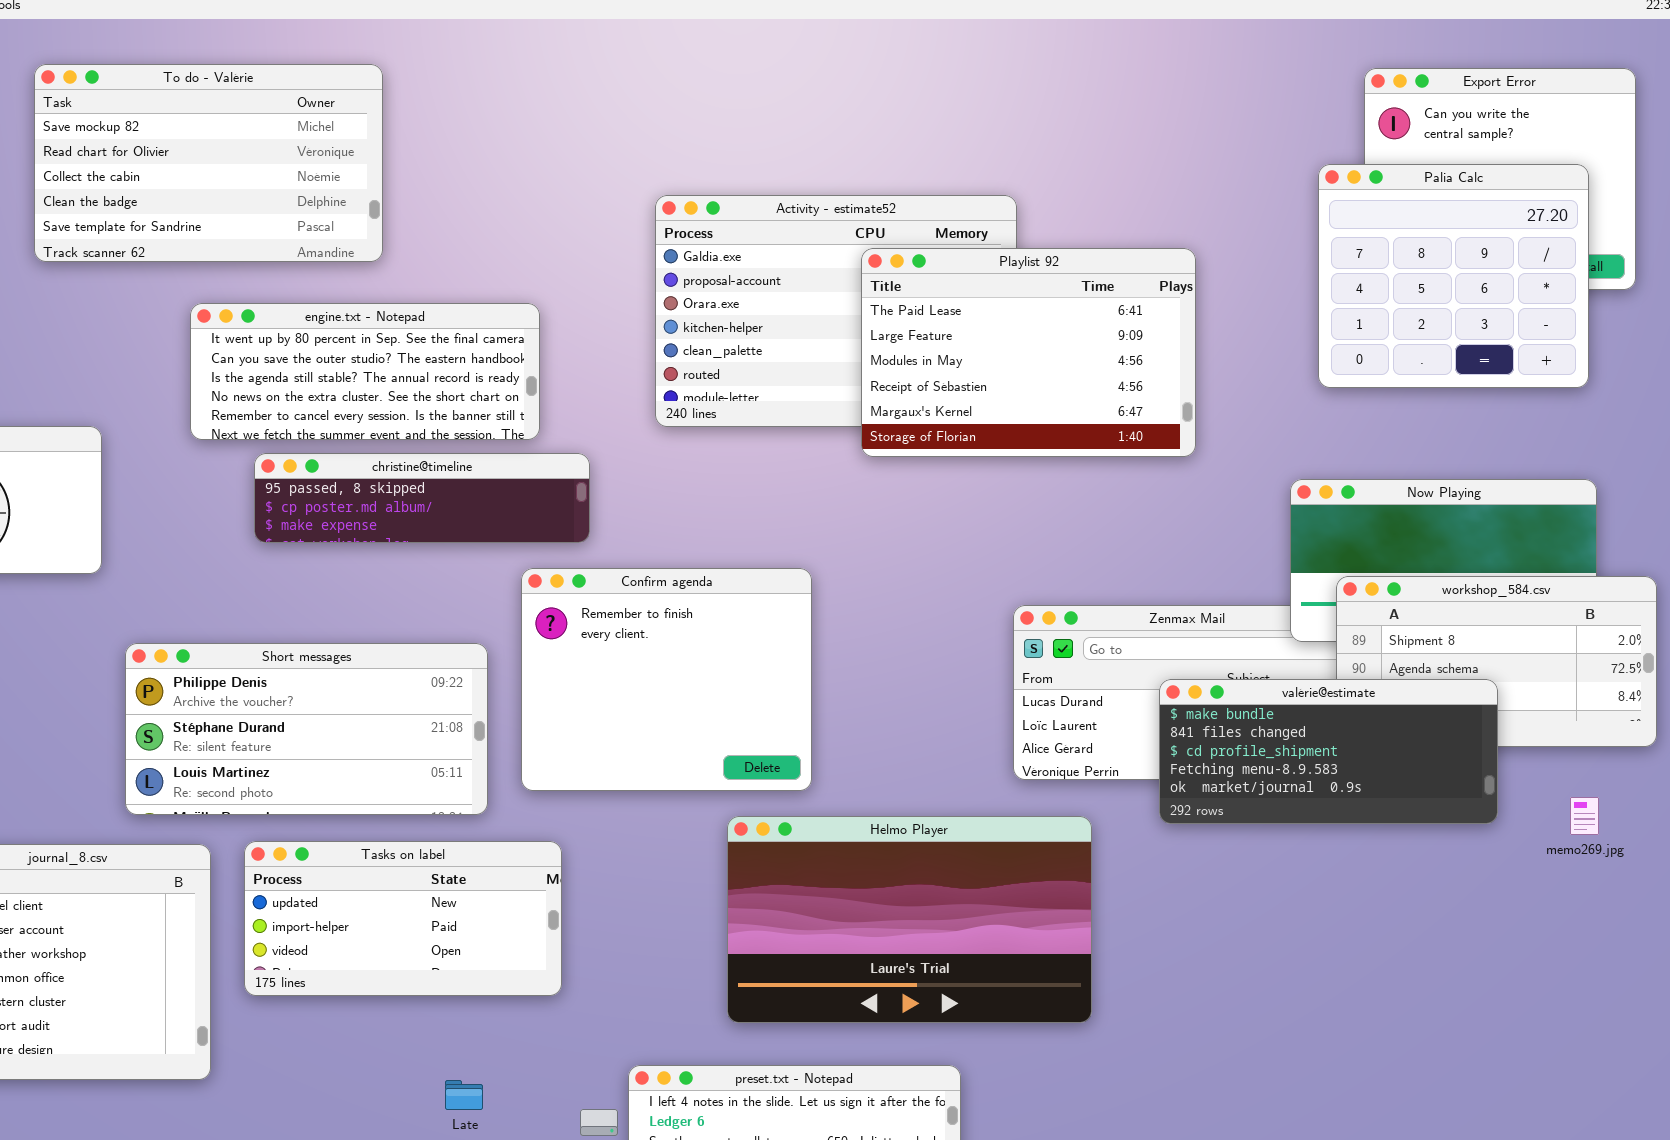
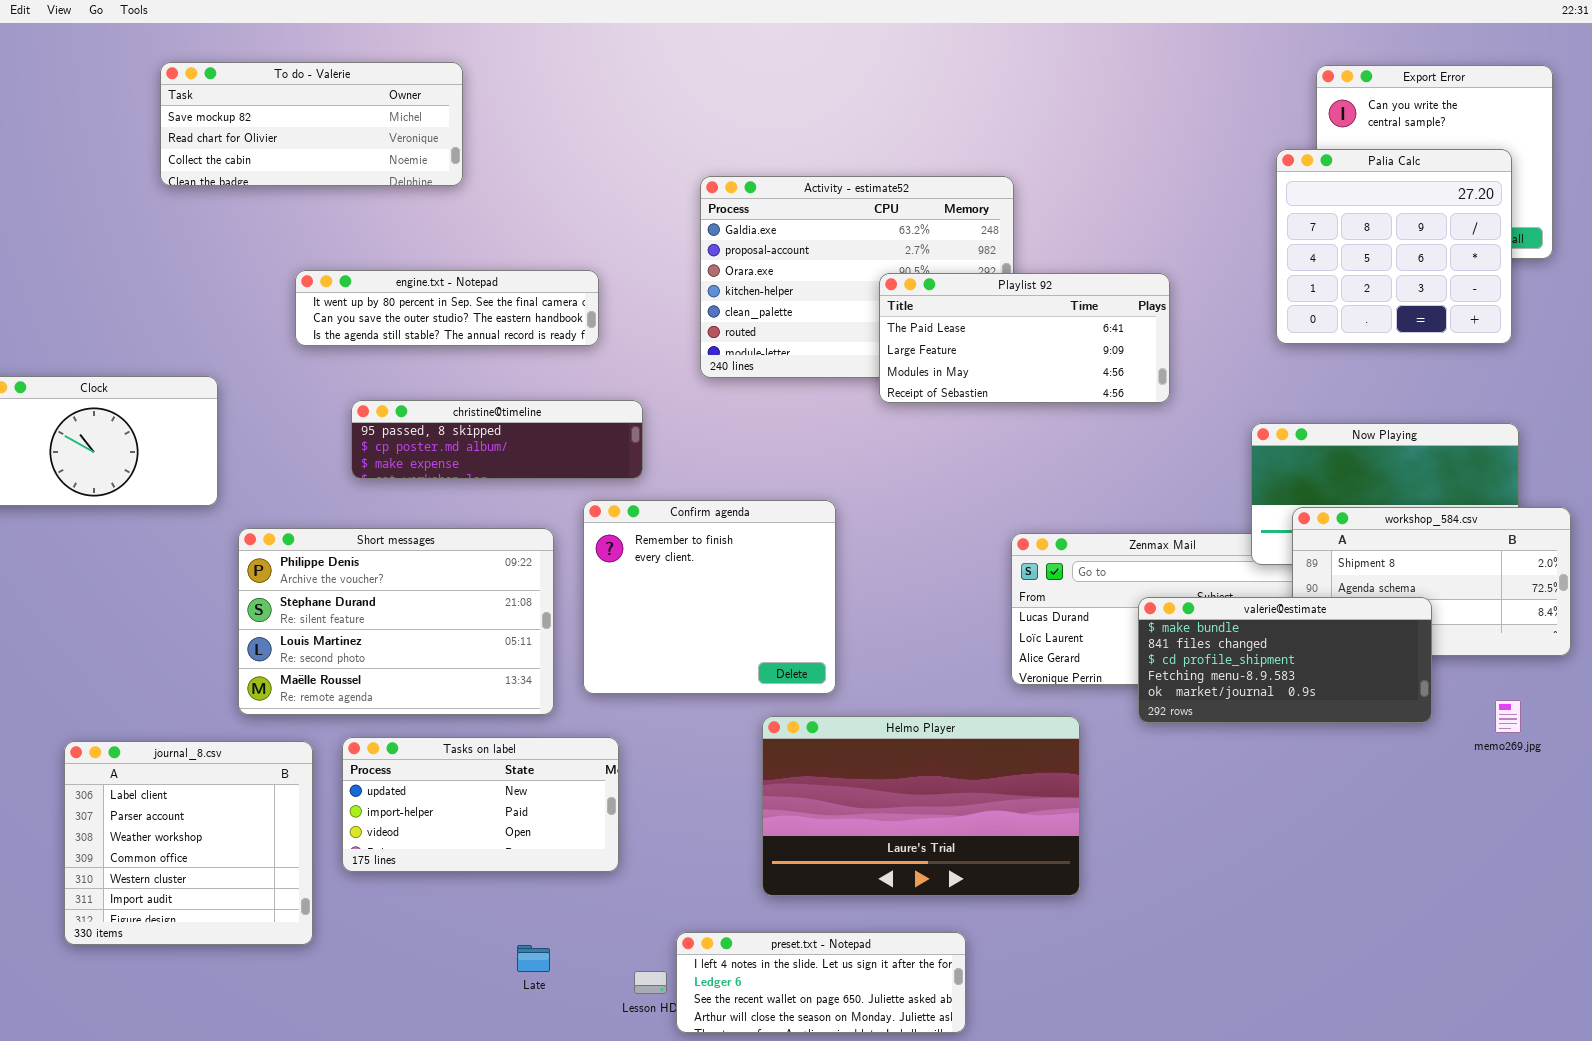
To do - Valérie: [34,64,383,262] -> [160,62,463,186], resized
Playlist 92: [861,248,1196,457] -> [879,273,1170,403], resized
engine.txt - Notepad: [190,303,540,440] -> [295,270,599,346], resized
Short messages: [125,643,488,815] -> [238,528,554,715], resized

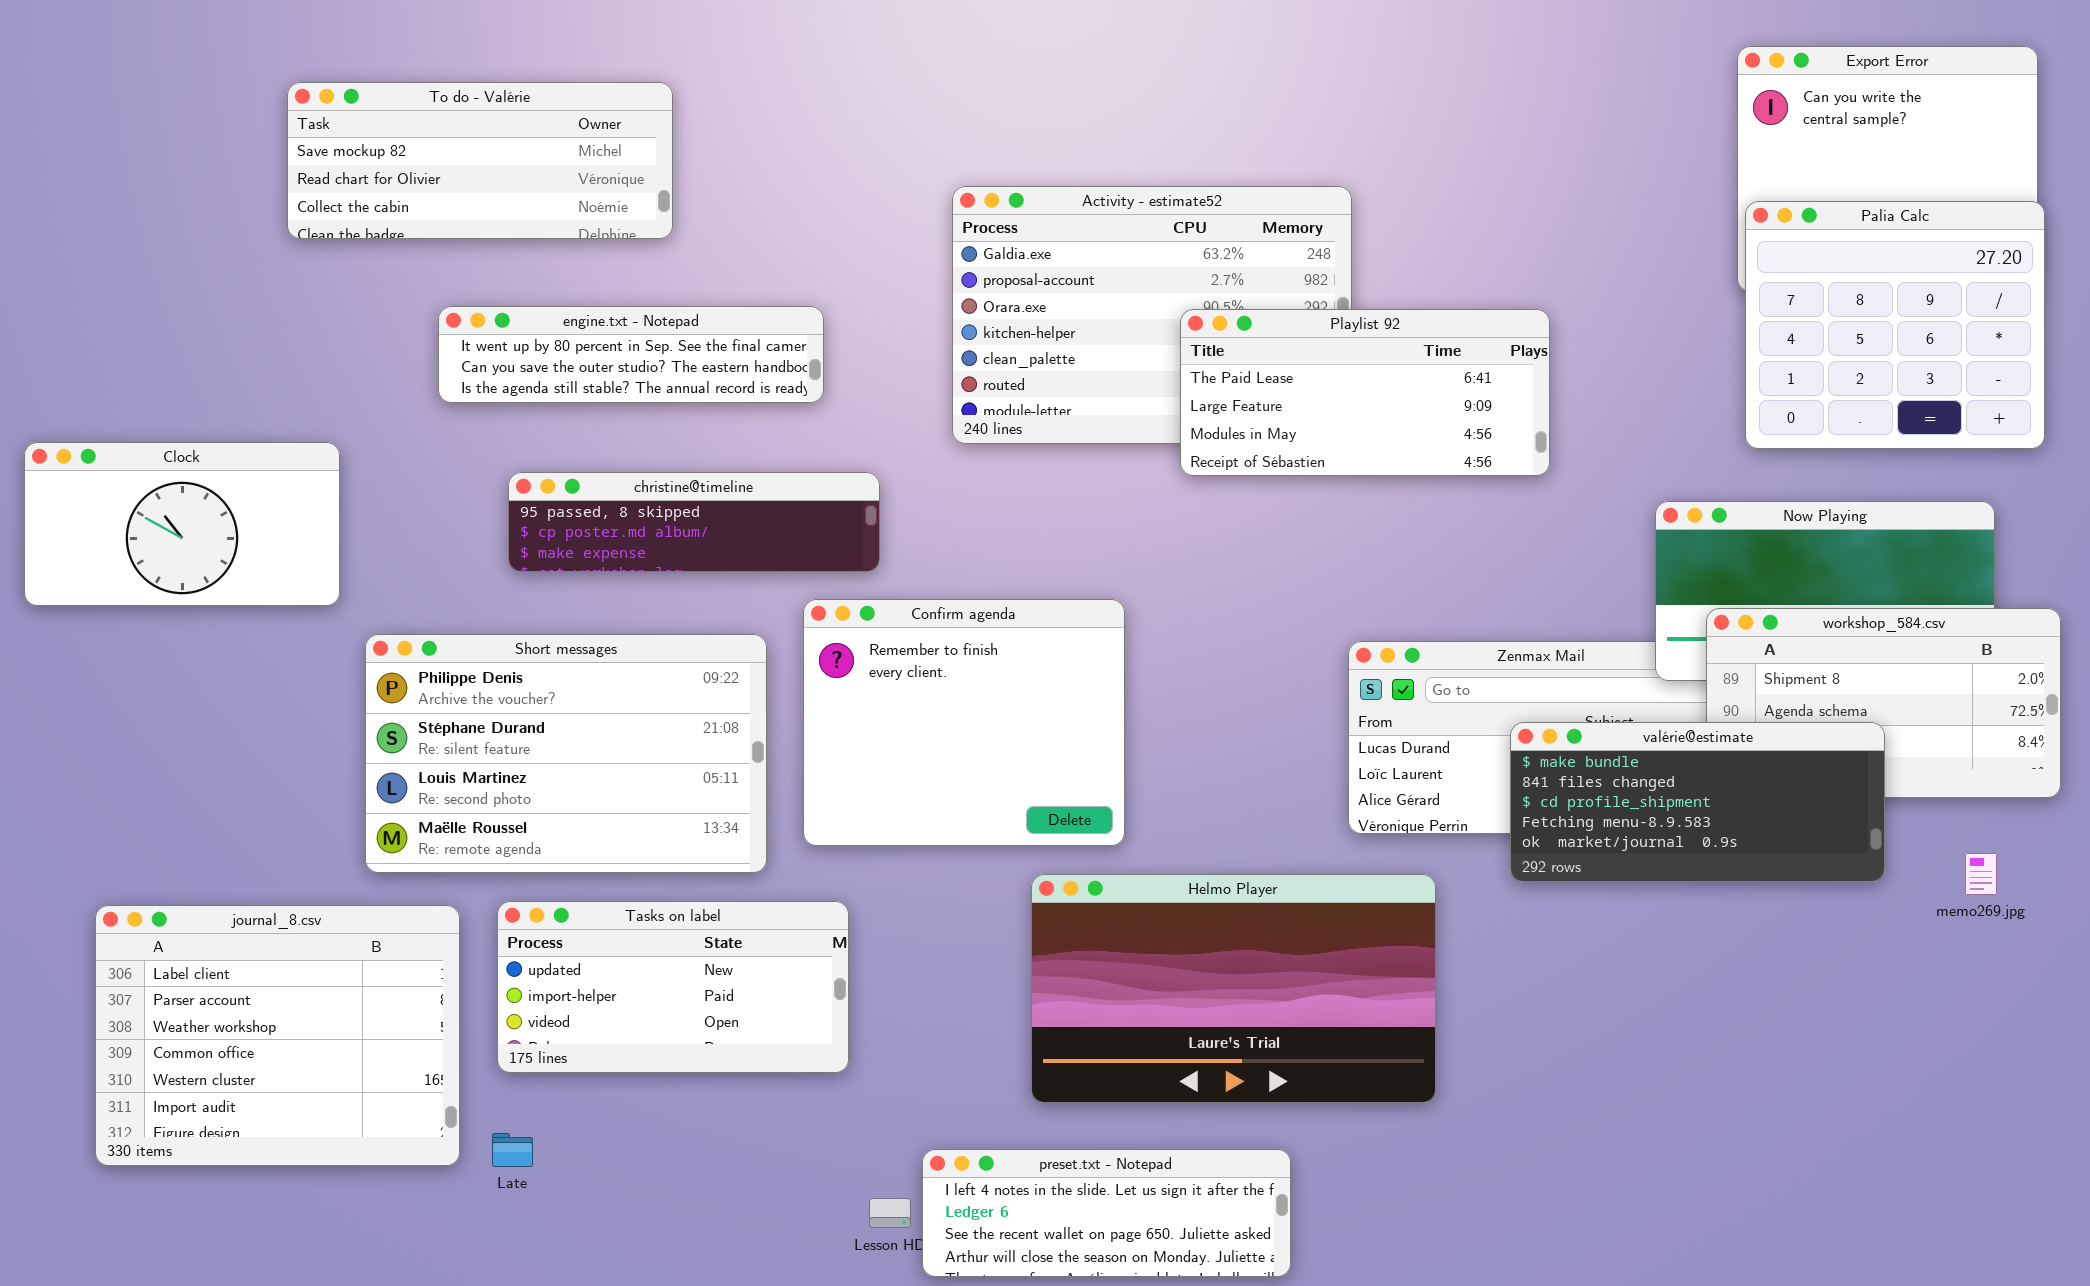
To do - Valérie: [160,62,463,186] -> [287,82,673,239], moved
Palia Calc: [1276,149,1512,344] -> [1745,201,2045,449], moved
journal_8.csv: [64,741,313,945] -> [95,905,460,1166], resized
Late: [517,945,550,972] -> [492,1133,533,1167], moved

